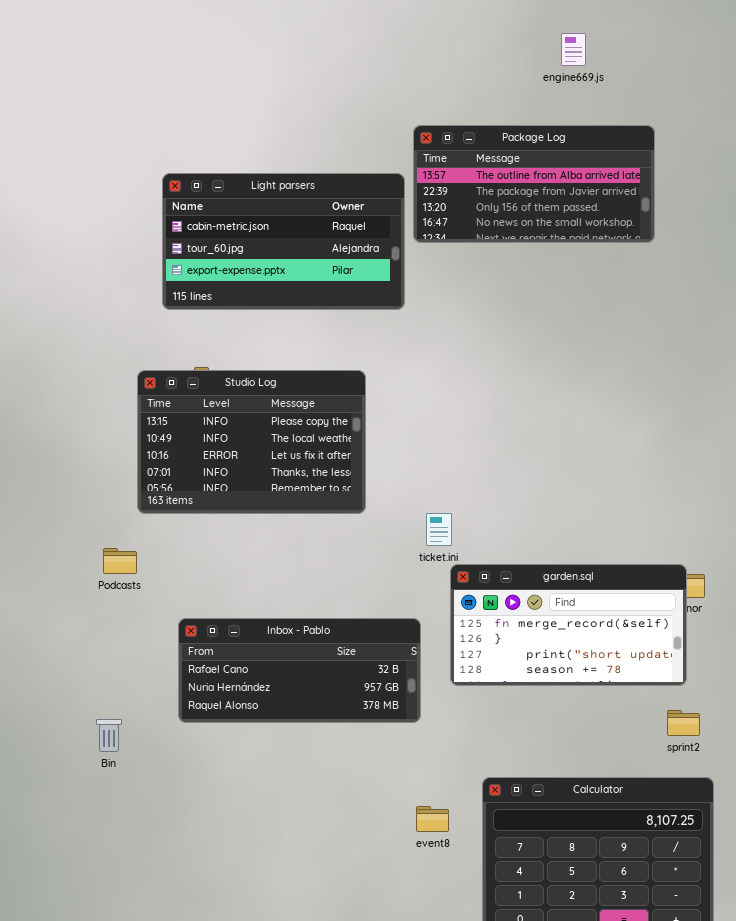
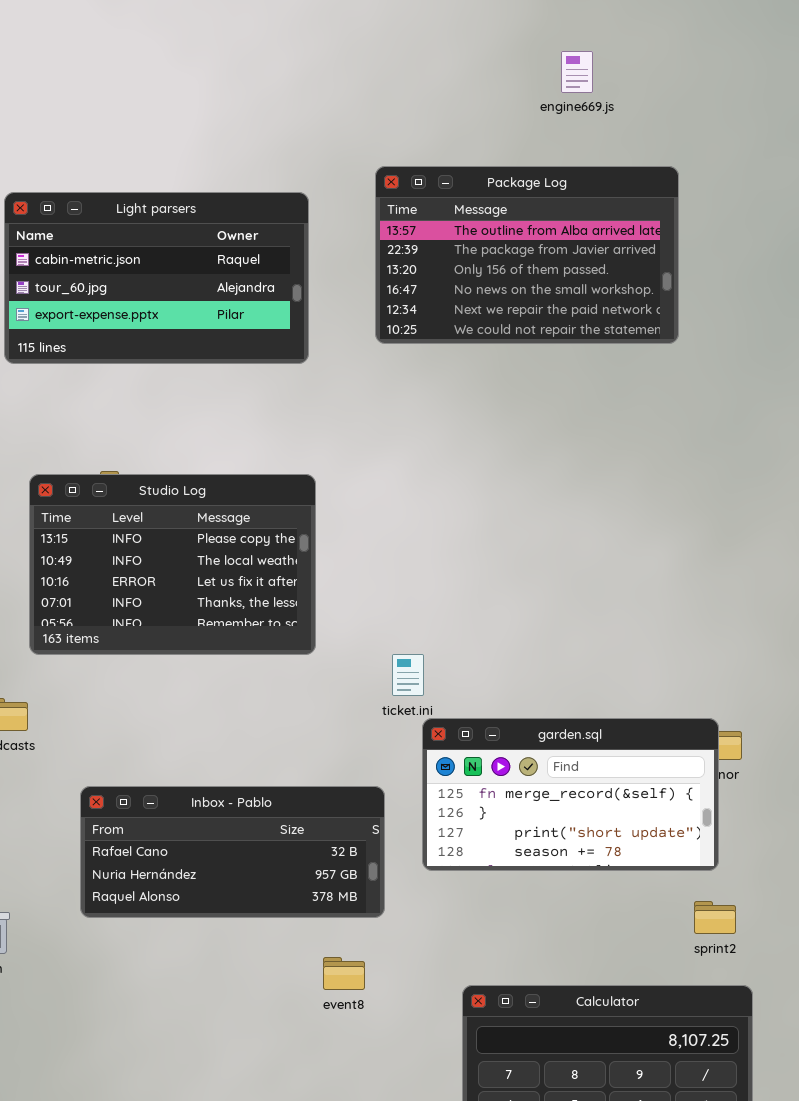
Package Log: [413,125,655,243] -> [375,166,679,344], resized
Light parsers: [162,173,405,310] -> [4,192,309,364], moved
event8: [416,806,449,832] -> [323,957,365,990], moved

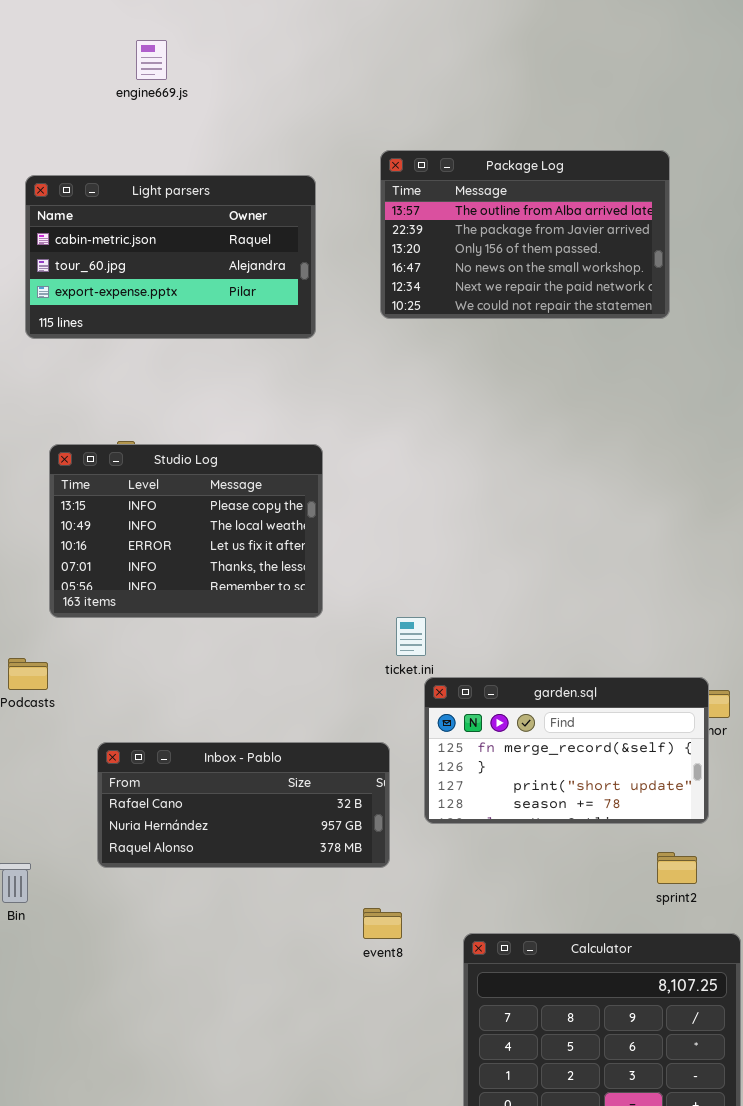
engine669.js: [561,51,593,93] -> [136,40,167,80], moved
sprint2: [694,901,736,934] -> [657,852,697,884], moved
event8: [323,957,365,990] -> [363,908,402,939], moved

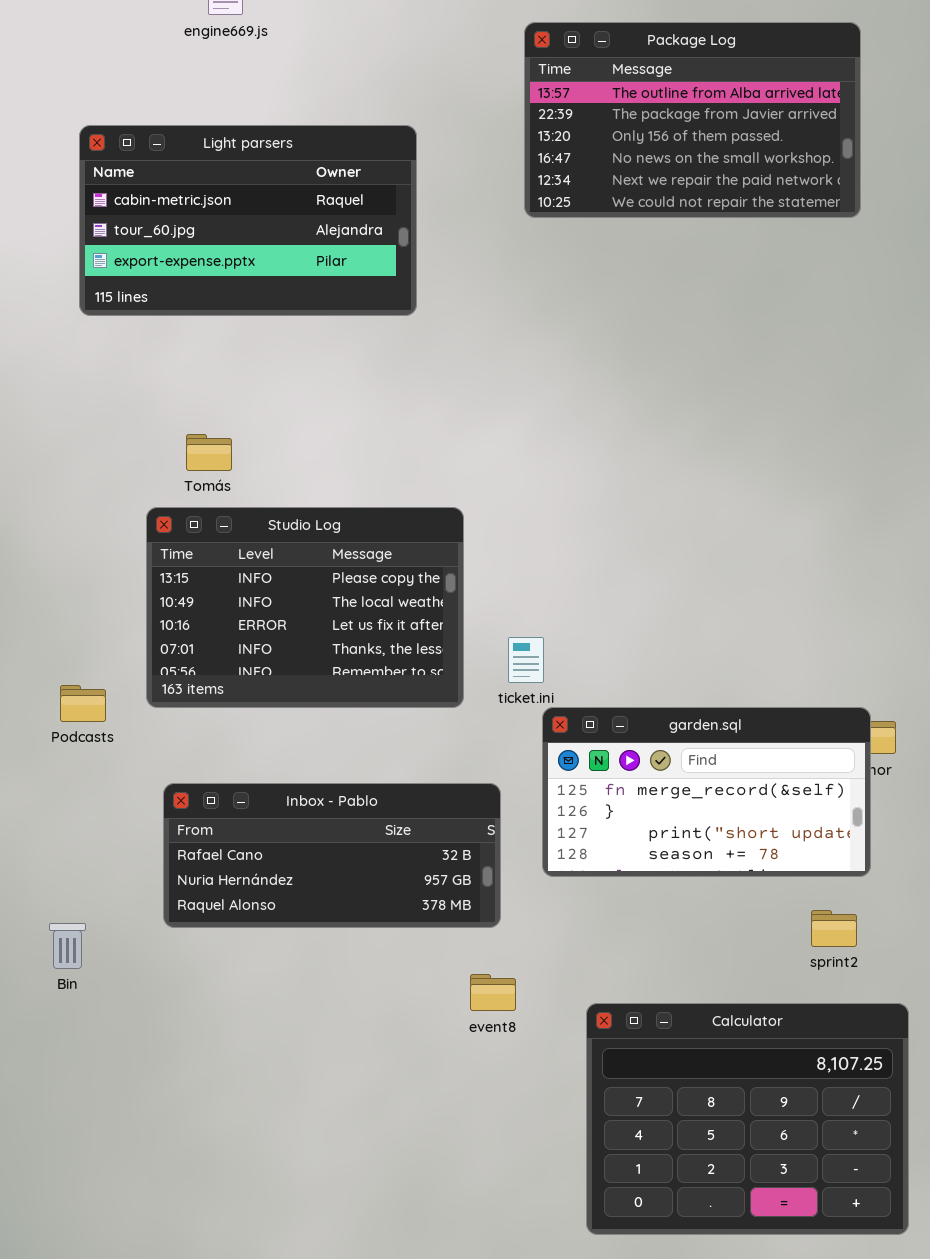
Package Log: [380,150,670,319] -> [524,22,861,218], moved
Studio Log: [49,444,323,618] -> [146,507,464,708], moved

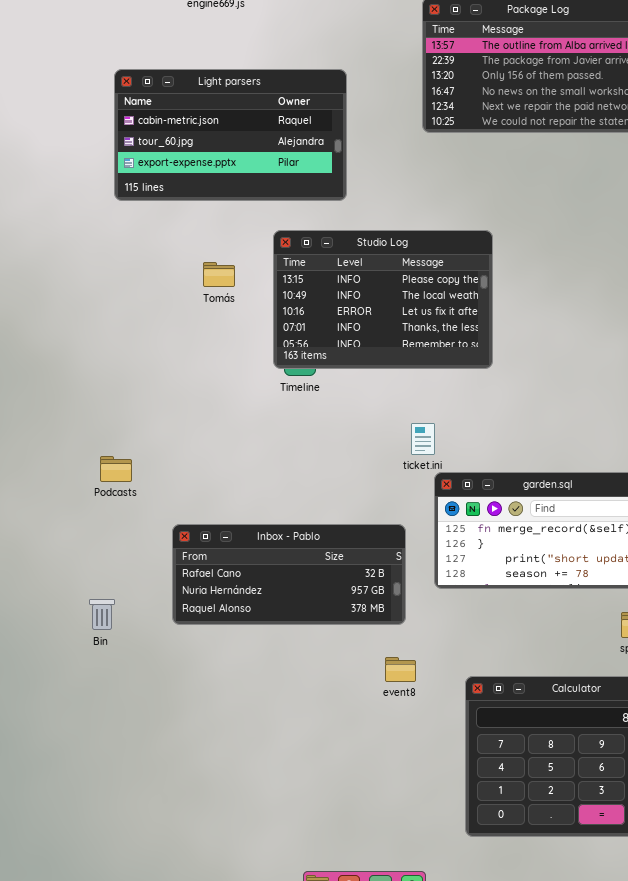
Tomás: [186,434,232,471] -> [203,262,235,287], moved
Studio Log: [146,507,464,708] -> [273,230,493,369], moved
Bin: [49,923,86,969] -> [89,599,115,630], moved

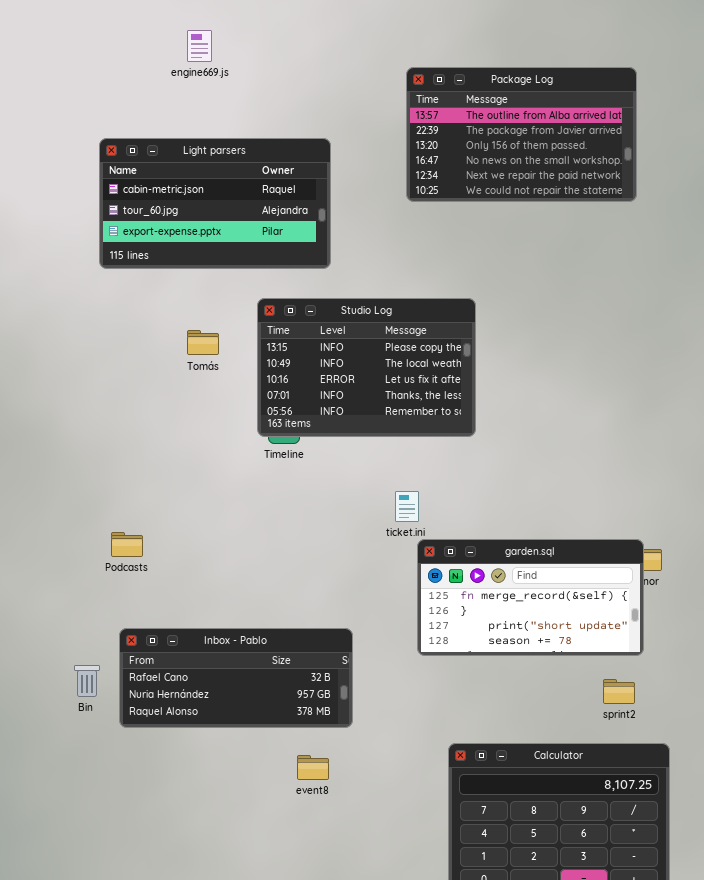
Podcasts: [100,456,132,482] -> [111,532,143,557], moved
Inbox - Pablo: [172,524,406,625] -> [119,628,353,728], moved
event8: [385,657,416,682] -> [297,755,329,780], moved

